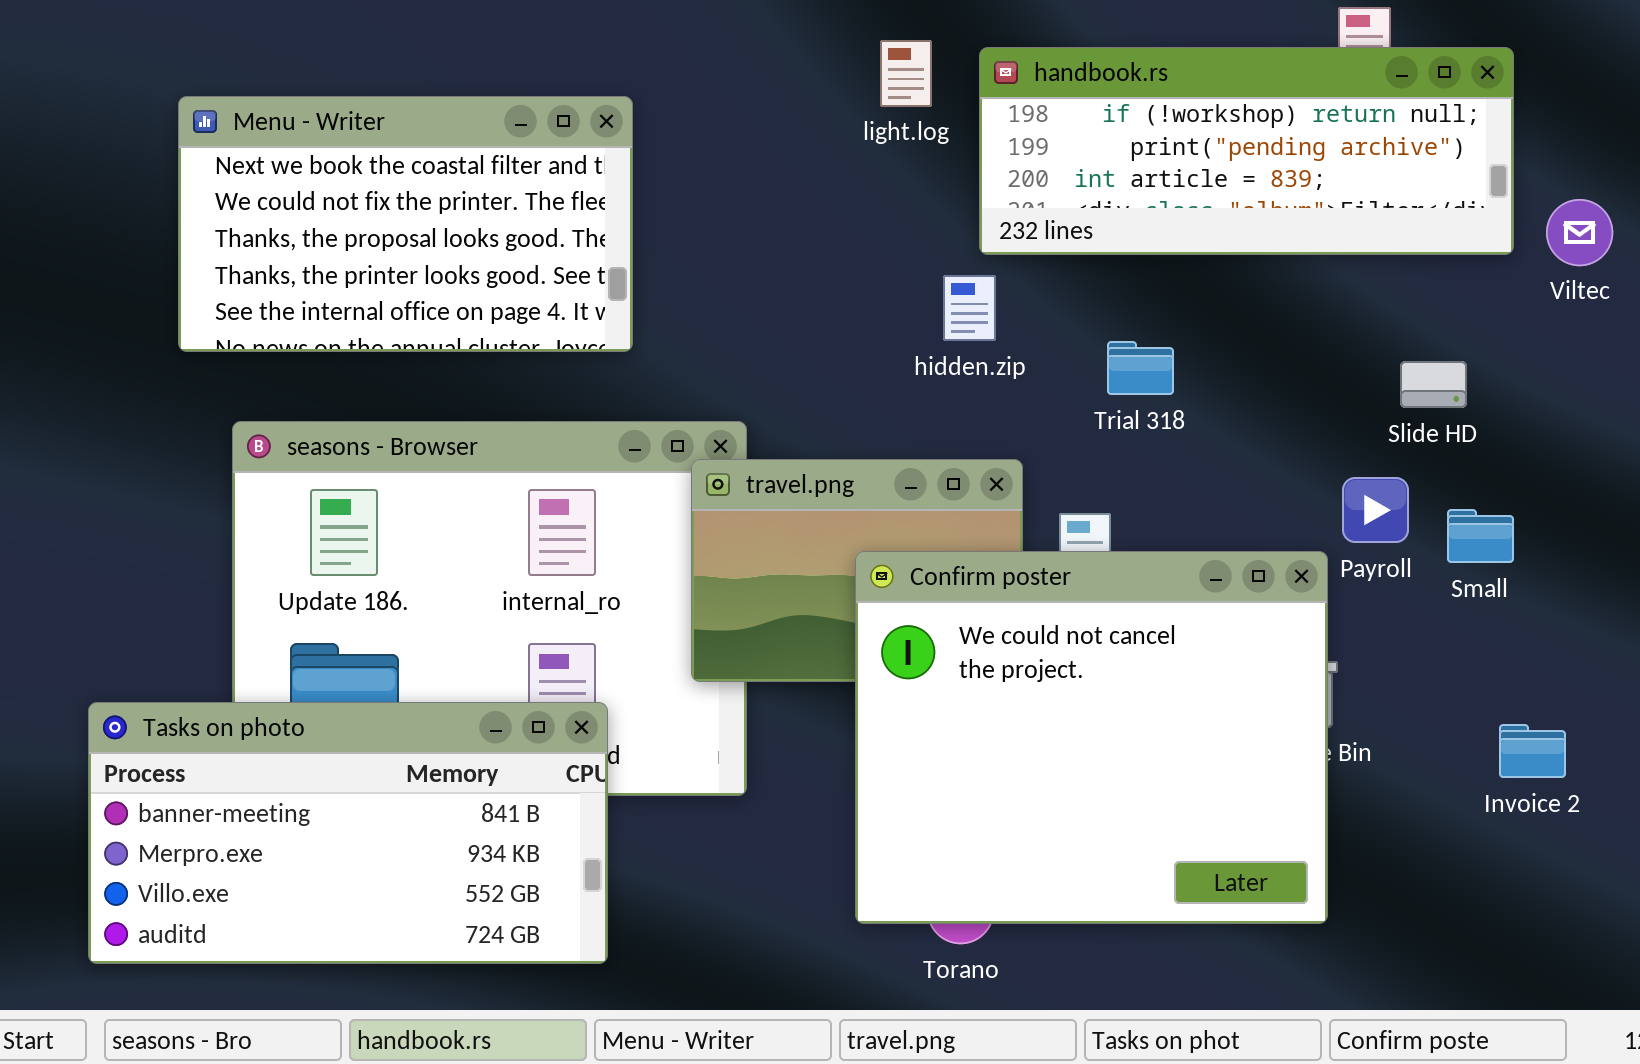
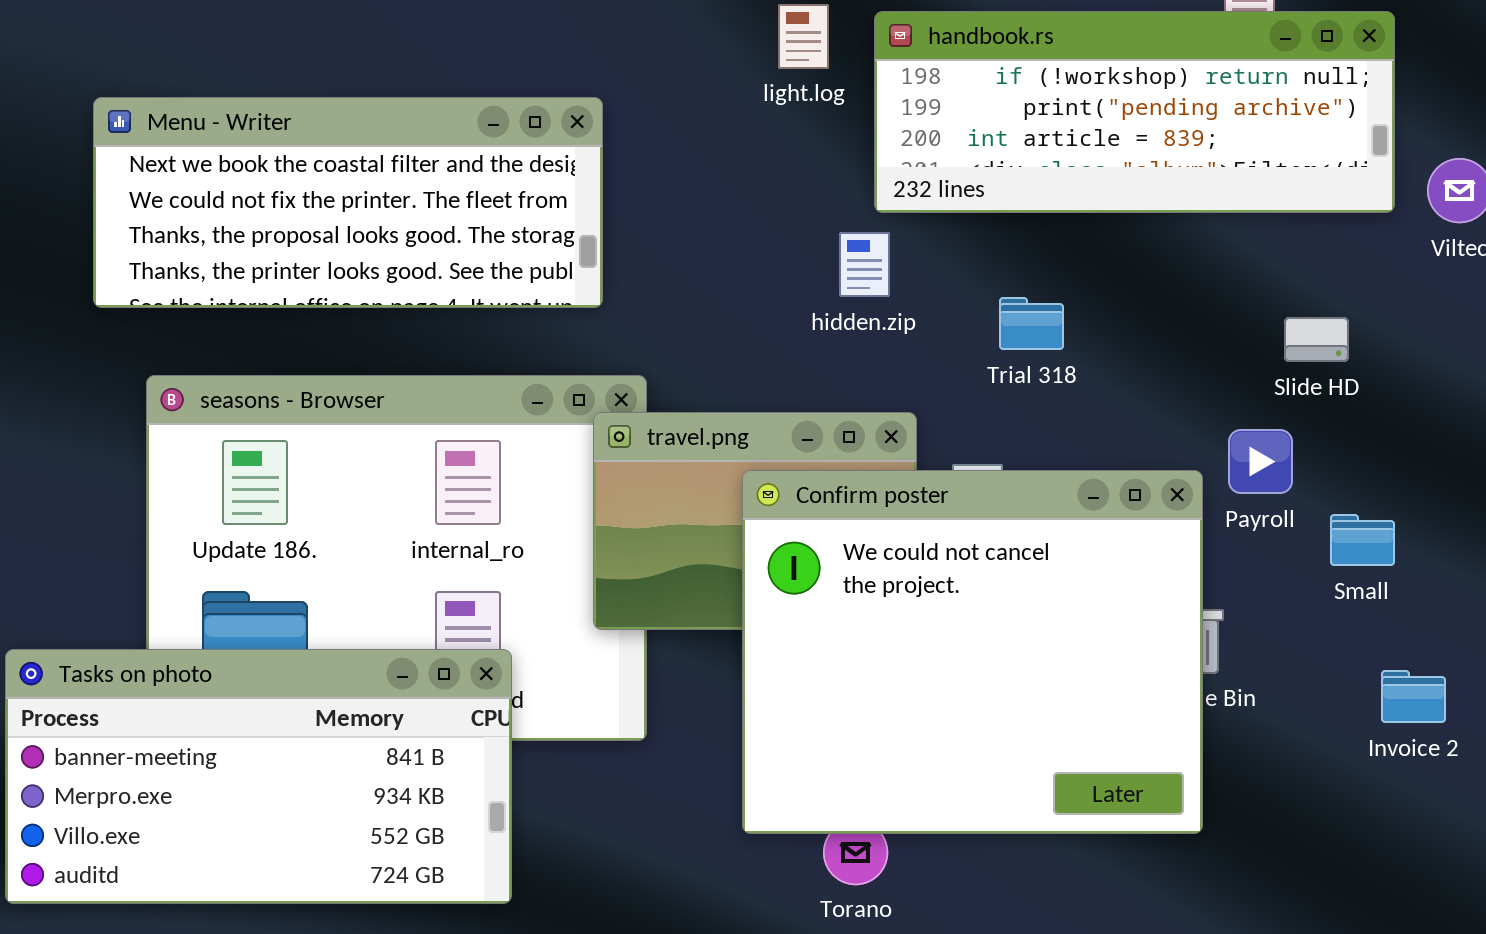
Menu - Writer: [178,96,633,352] -> [93,97,603,308], resized
Small: [1447,509,1514,563] -> [1330,514,1395,566], moved
Confirm poster: [855,551,1328,924] -> [742,470,1203,834], moved

